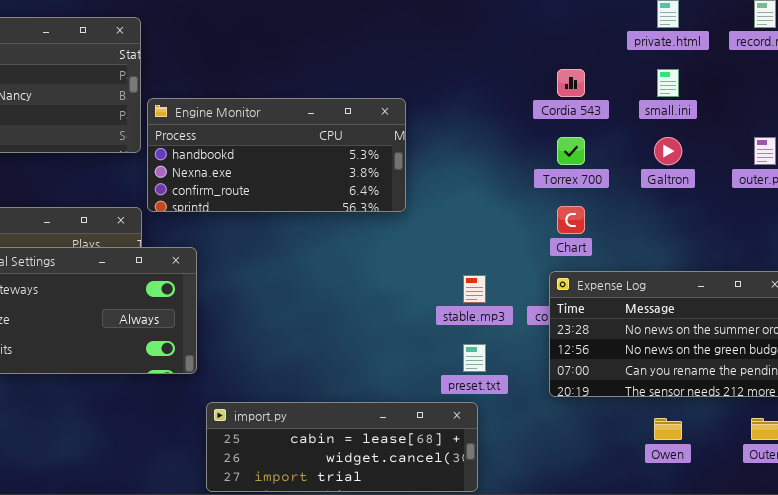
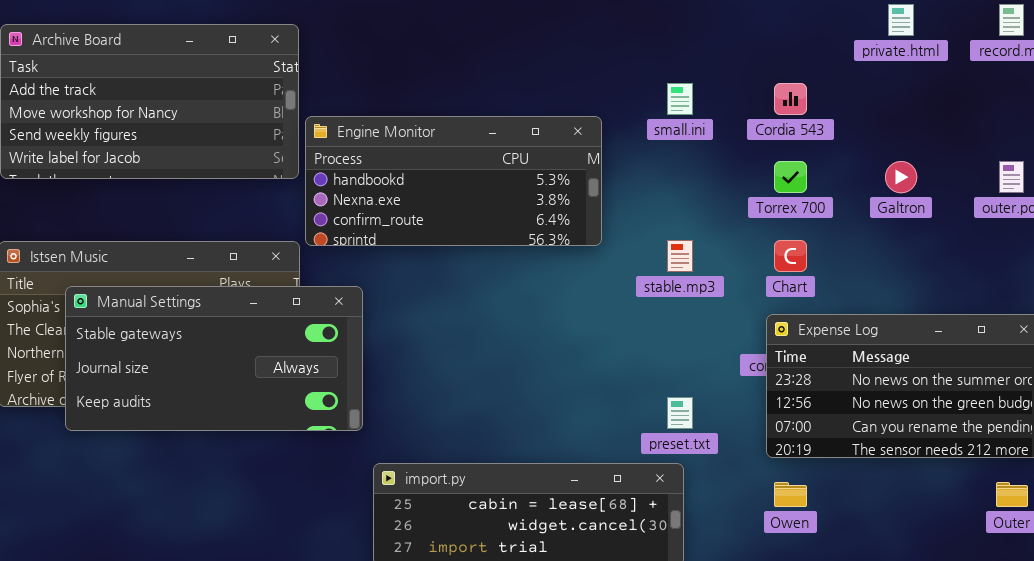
small.ini: [657,69,679,97] -> [667,83,693,115], moved
stable.mp3: [463,275,486,303] -> [667,240,693,272], moved
Owen: [654,418,682,440] -> [774,482,807,507], moved

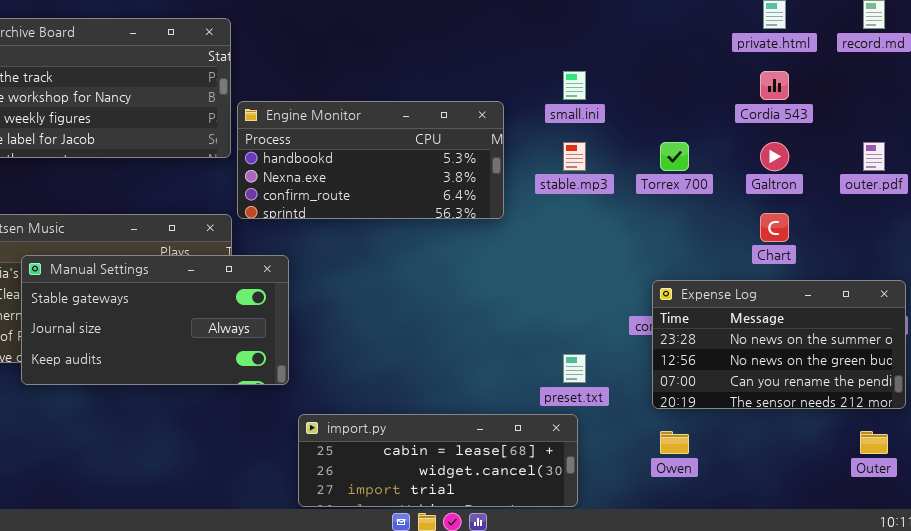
Cordia 543: [774,83,807,115] -> [760,71,789,100], moved
stable.mp3: [667,240,693,272] -> [563,142,586,171], moved
Chart: [774,240,807,272] -> [760,213,789,242], moved

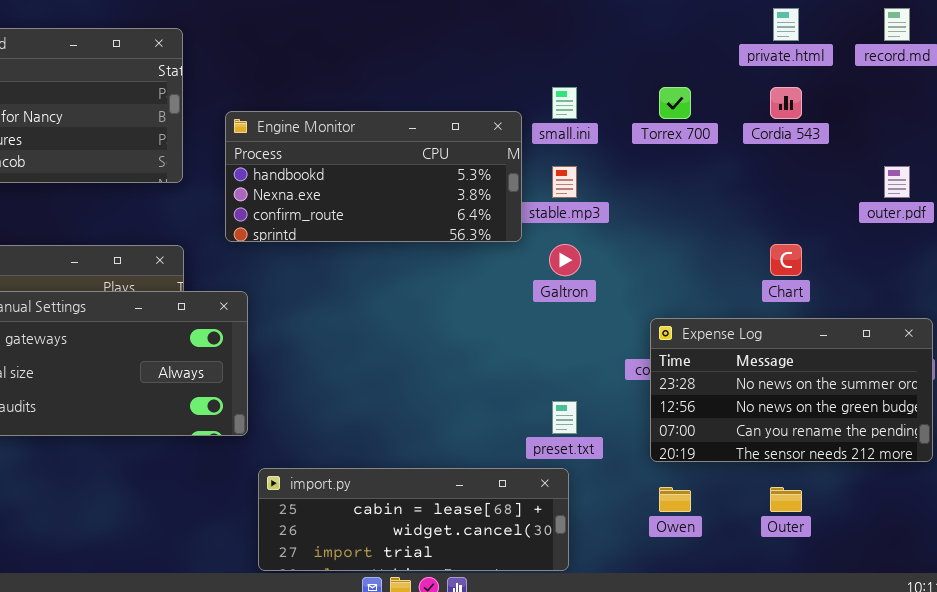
Engine Monitor: [237,101,504,219] -> [225,111,522,242], moved
Torrex 700: [660,142,689,171] -> [659,87,691,119], moved
Galtron: [760,142,789,171] -> [549,244,581,276], moved
Outer: [860,431,888,454] -> [770,487,802,512], moved

